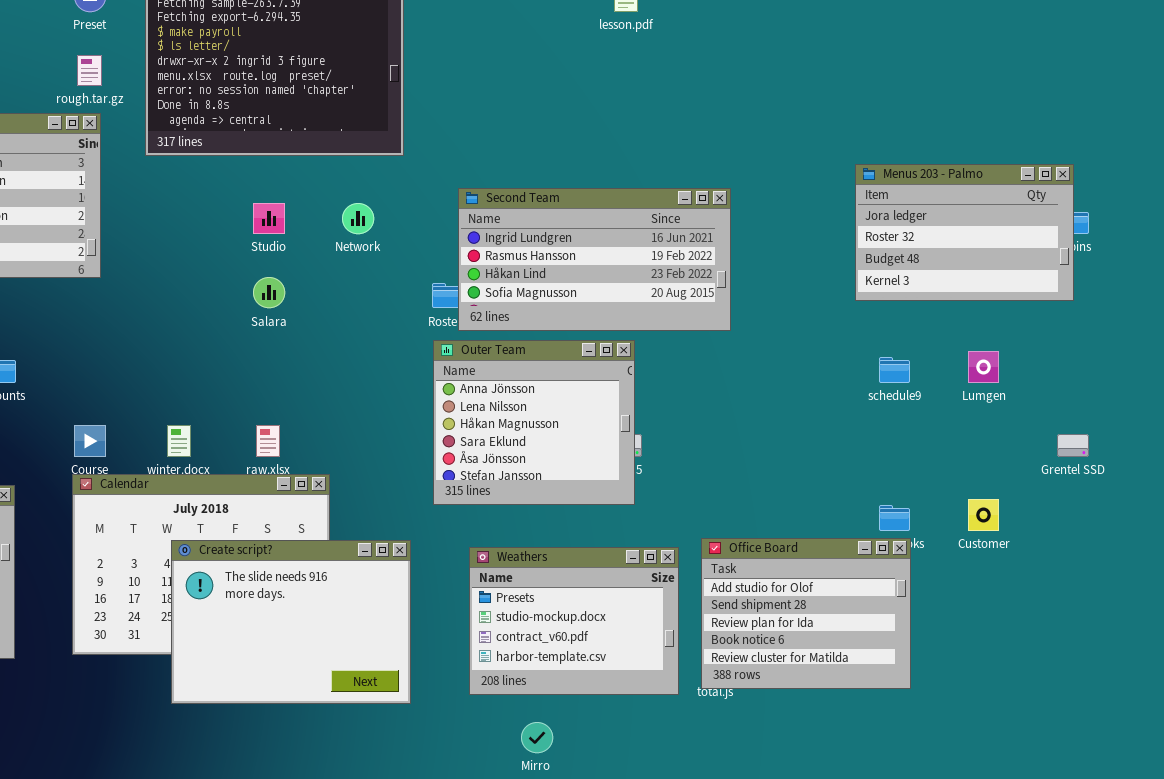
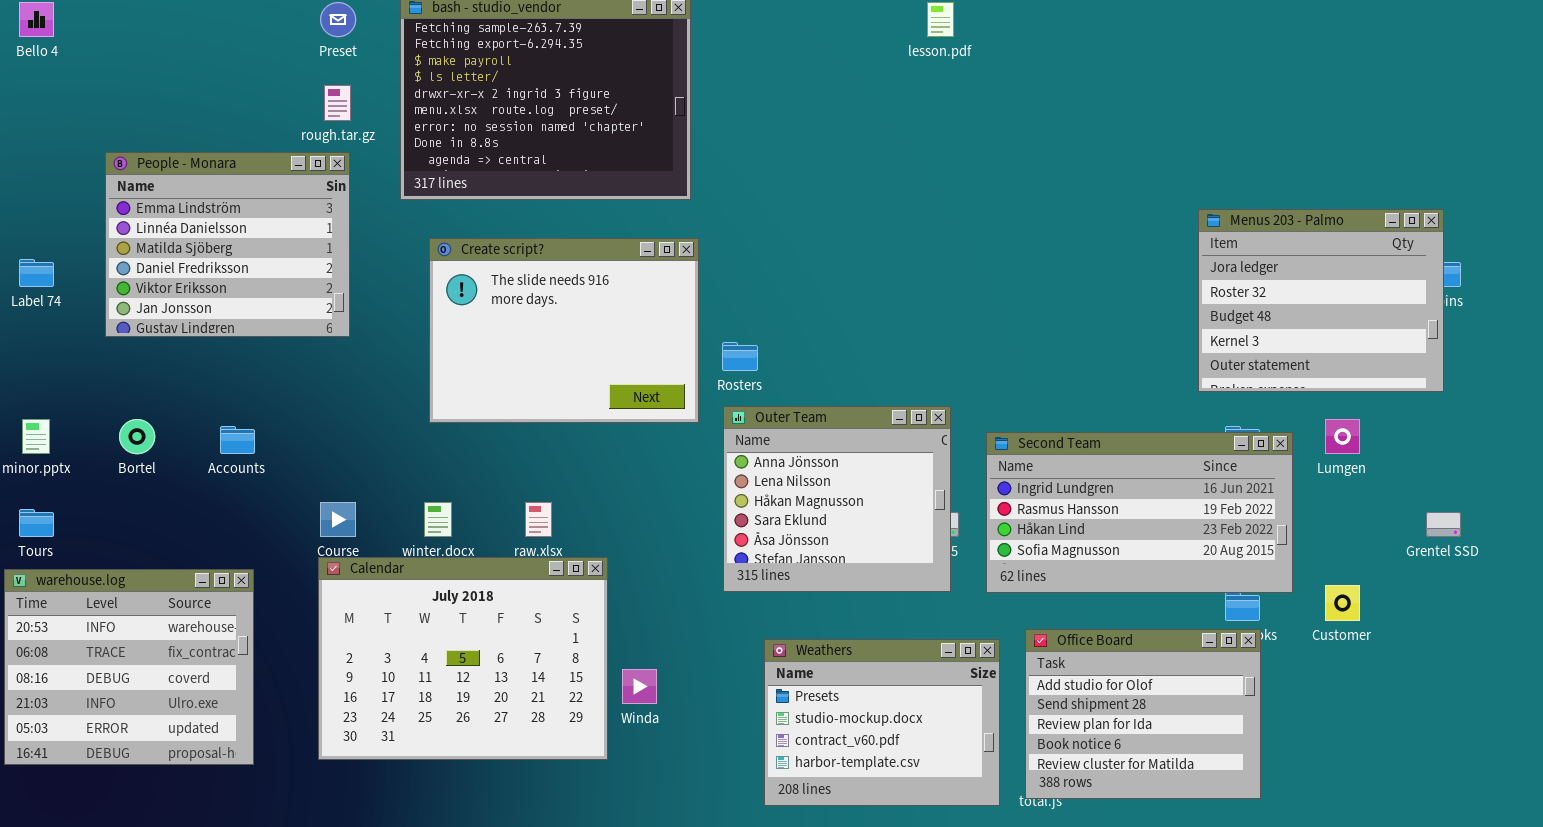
Menus 203 - Palmo: [855,164,1074,301] -> [1198,209,1444,392], resized
Second Team: [458,188,731,331] -> [986,432,1293,593], moved
Create script?: [171,540,411,704] -> [429,238,699,423], moved

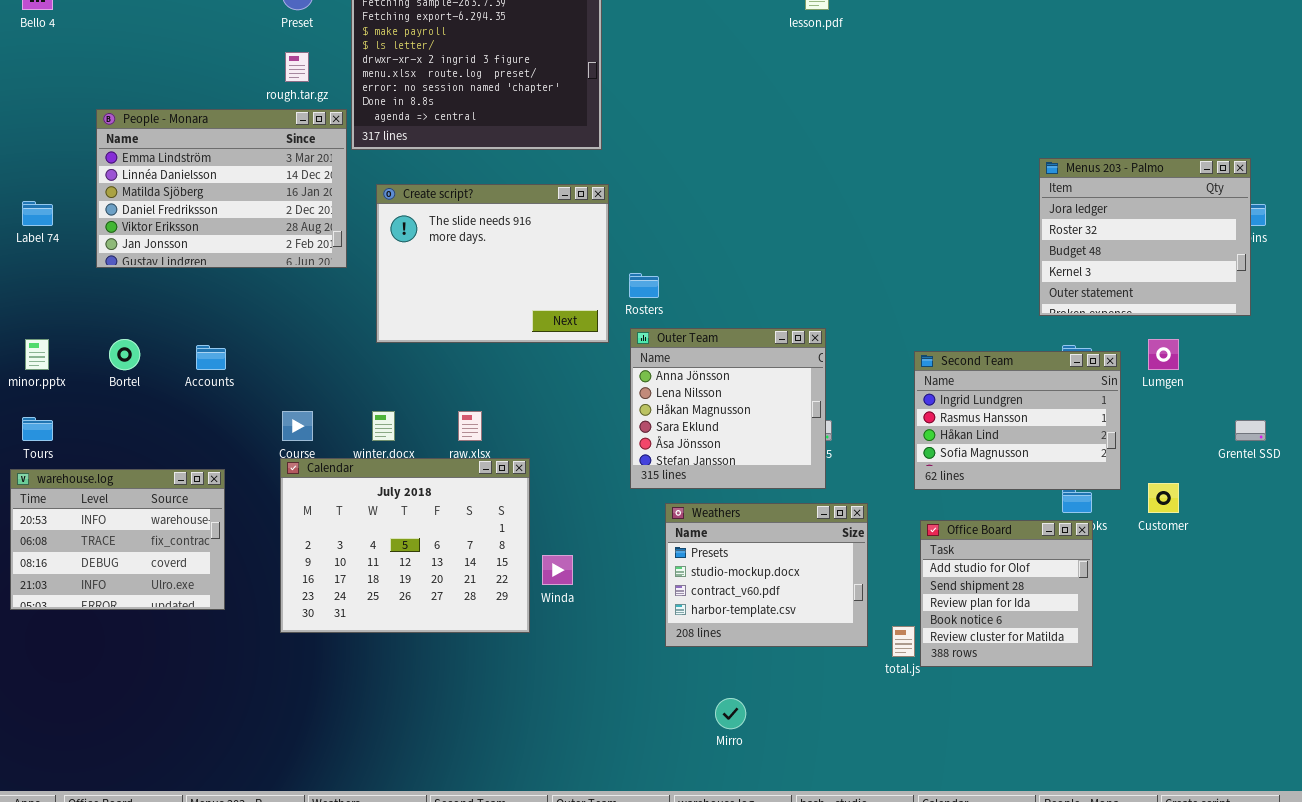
People - Monara: [105,152,350,337] -> [96,109,347,268], resized
Second Team: [986,432,1293,593] -> [914,351,1121,490], resized
warehouse.log: [4,569,254,765] -> [10,469,225,610], resized
Office Board: [1025,629,1261,799] -> [920,520,1093,667], resized
Weathers: [764,639,1000,806] -> [665,503,868,647], moved

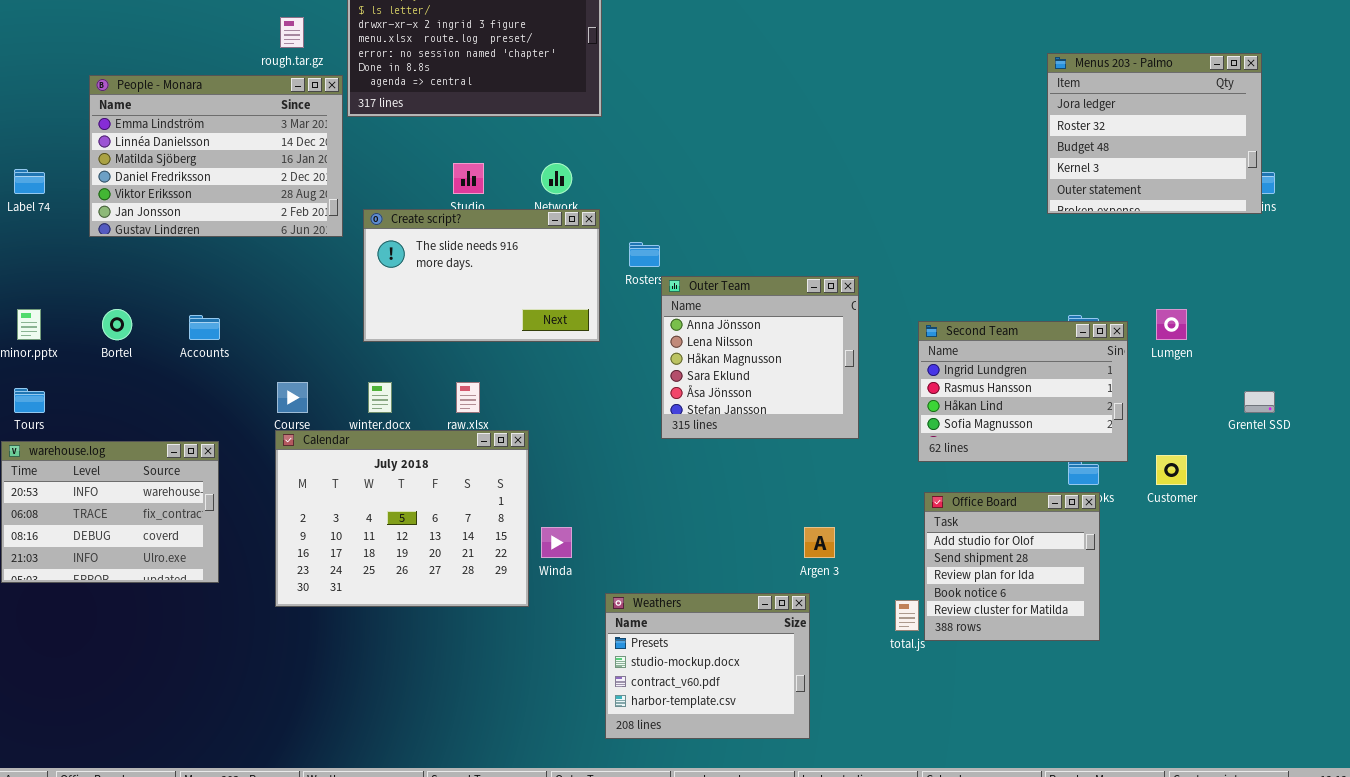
Menus 203 - Palmo: [1039,158,1251,316] -> [1047,53,1262,214], moved
Create script?: [376,184,609,343] -> [363,209,600,342], moved, resized
Outer Team: [630,328,826,489] -> [661,276,859,439], moved
Weathers: [665,503,868,647] -> [605,593,810,739], moved

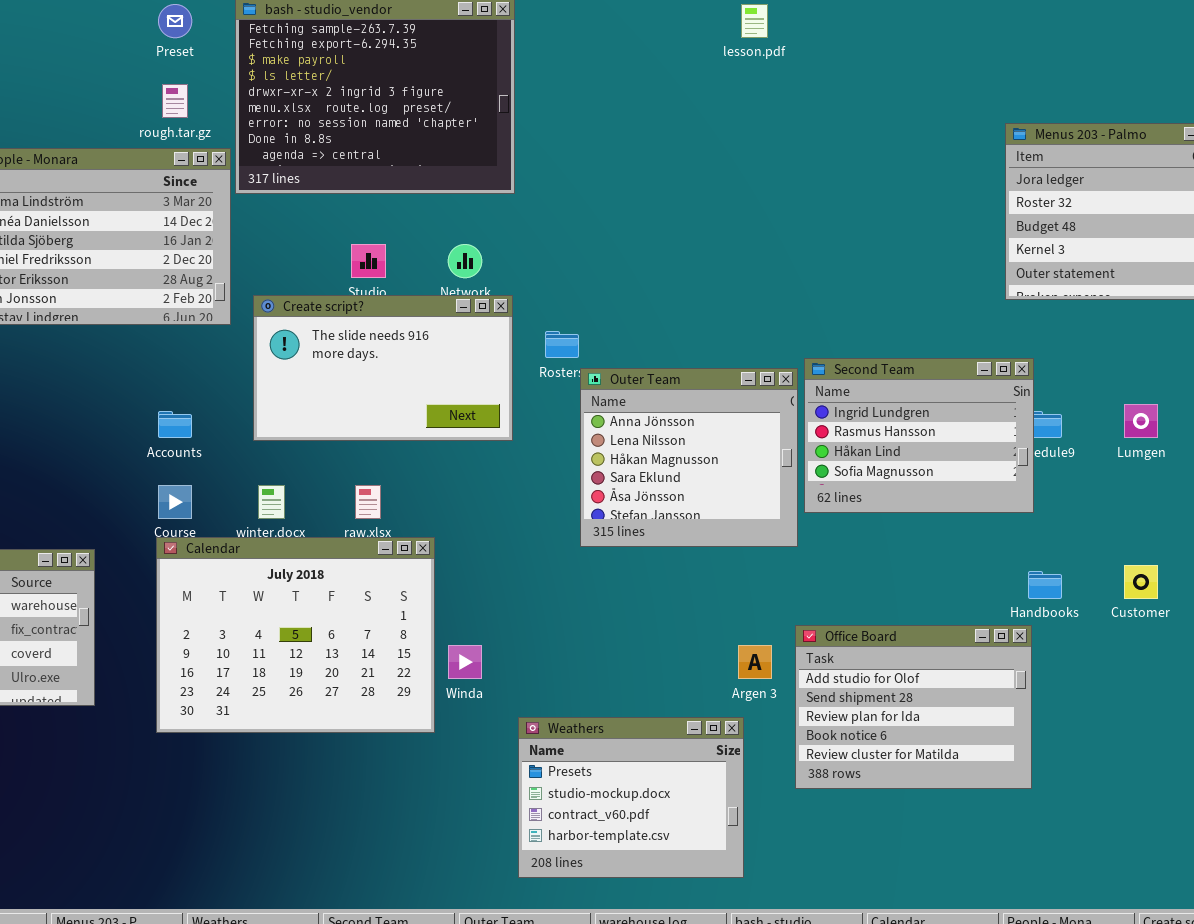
Accounts: [189,315,220,340] -> [158,411,192,438], moved
Second Team: [918,321,1128,462] -> [804,358,1034,513], moved
Office Board: [924,492,1100,641] -> [795,625,1032,789], moved, resized

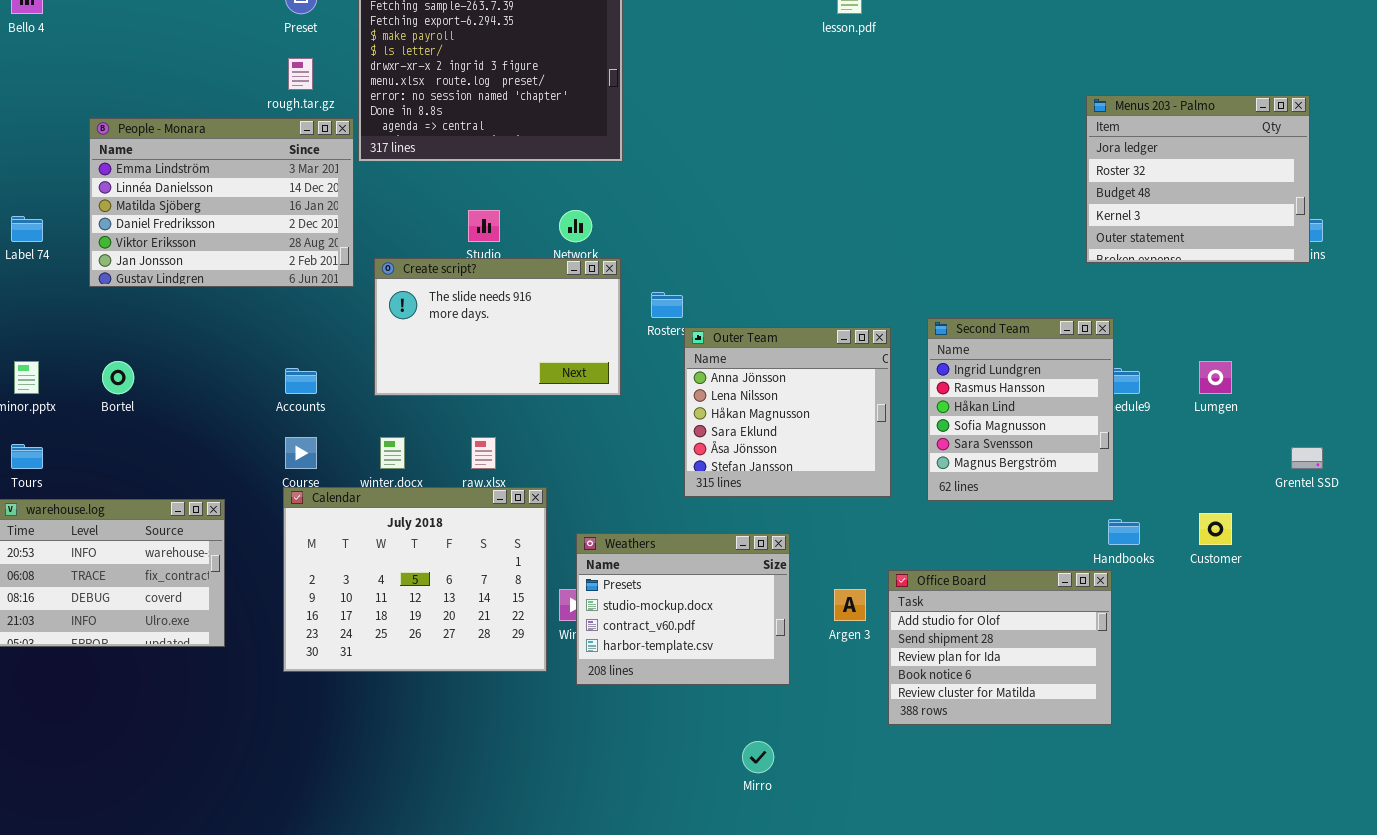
Second Team: [804,358,1034,513] -> [927,318,1114,501], resized
Weathers: [518,717,744,878] -> [576,533,790,685], moved

